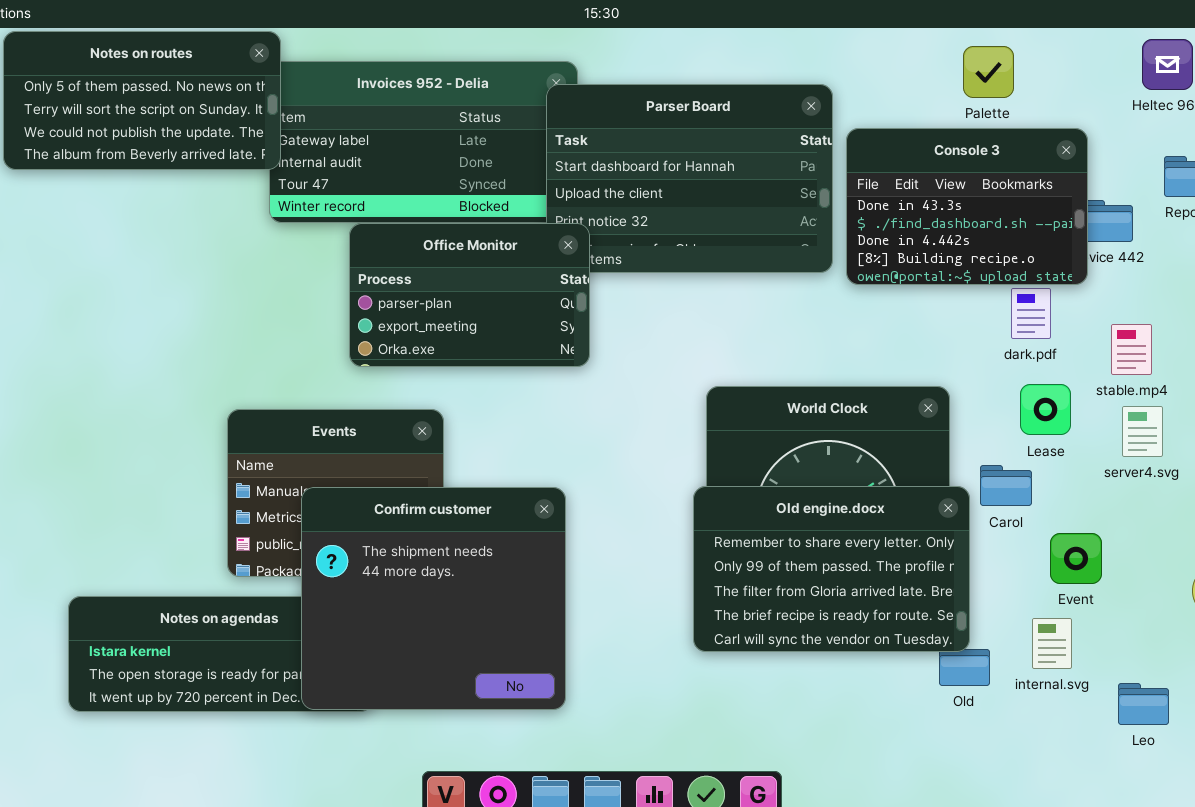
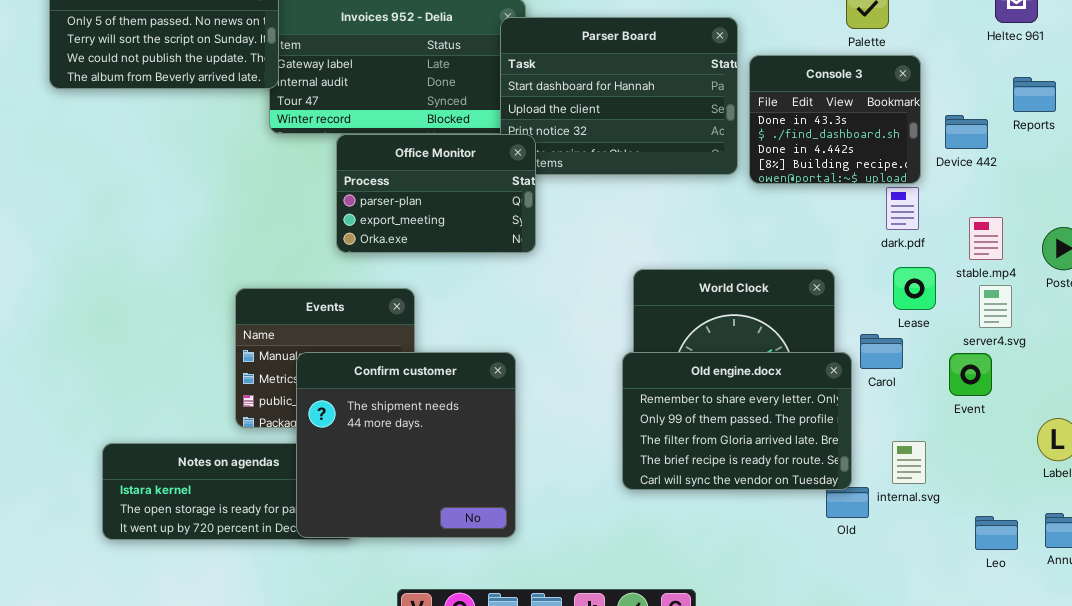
Console 3: [846,128,1088,285] -> [749,55,921,184], resized
Event: [1050,533,1102,584] -> [949,353,992,396], moved
internal.svg: [1032,618,1072,669] -> [892,441,926,484], moved

